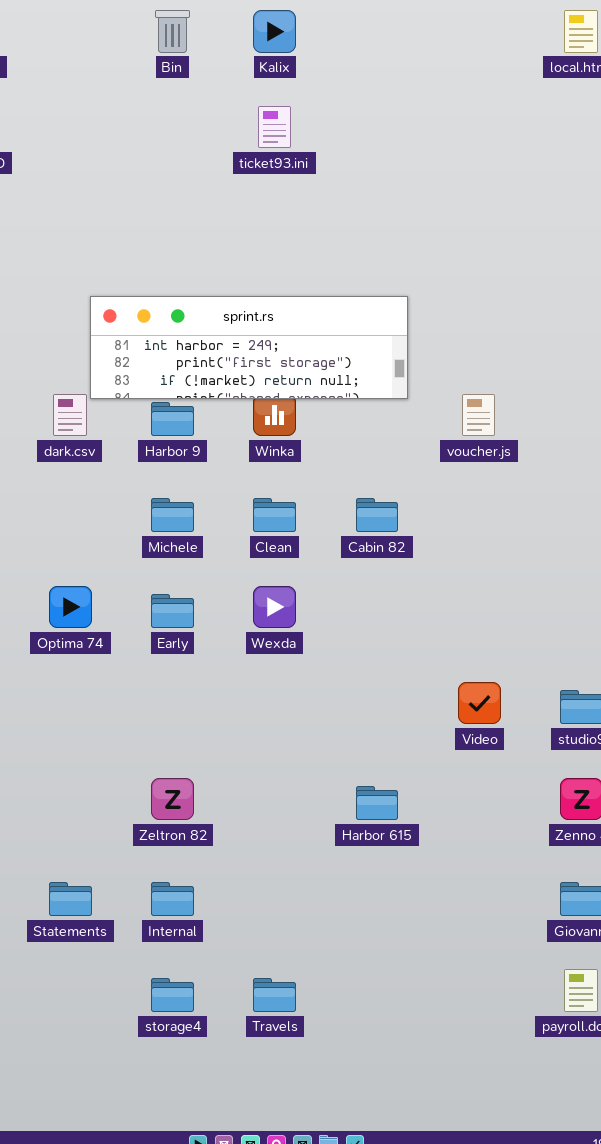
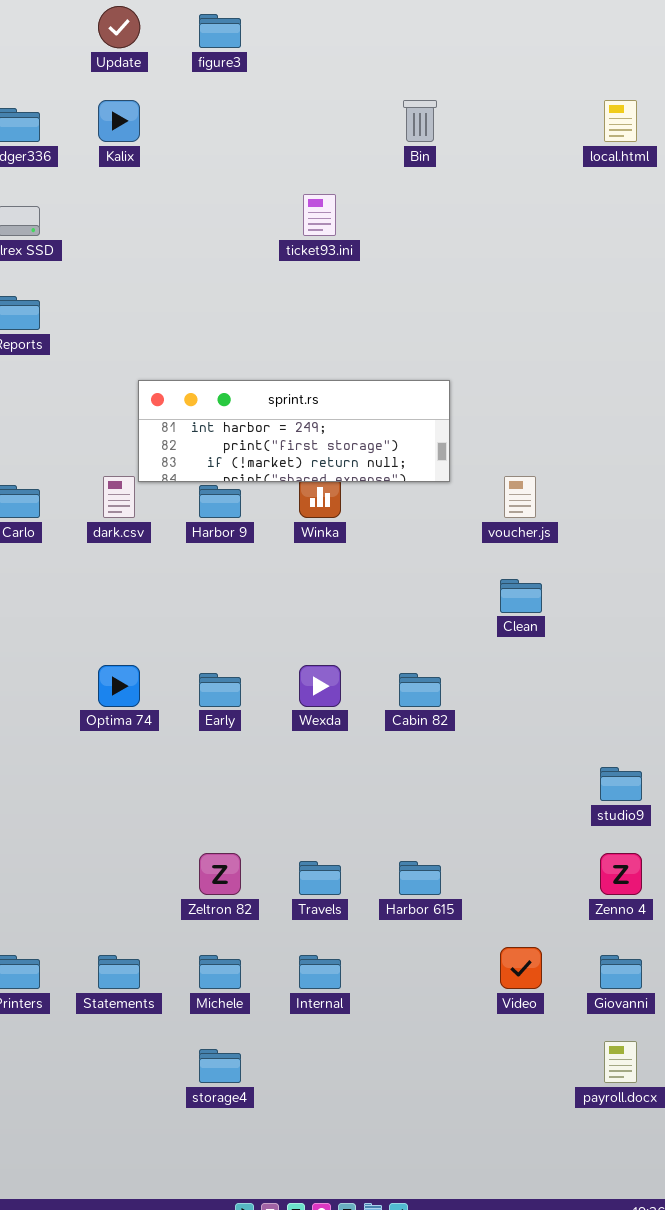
Bin: [155,10,190,53] -> [403,100,437,142], moved
Kalix: [253,10,296,53] -> [98,100,140,142], moved
Michele: [151,498,194,532] -> [199,955,241,989], moved
Clean: [253,498,296,532] -> [500,579,542,613], moved
Cabin 82: [356,498,398,532] -> [399,673,441,707], moved
Video: [458,682,501,724] -> [500,947,542,989], moved
Internal: [151,882,194,916] -> [299,955,341,989], moved
Travels: [253,978,296,1012] -> [299,861,341,895], moved

